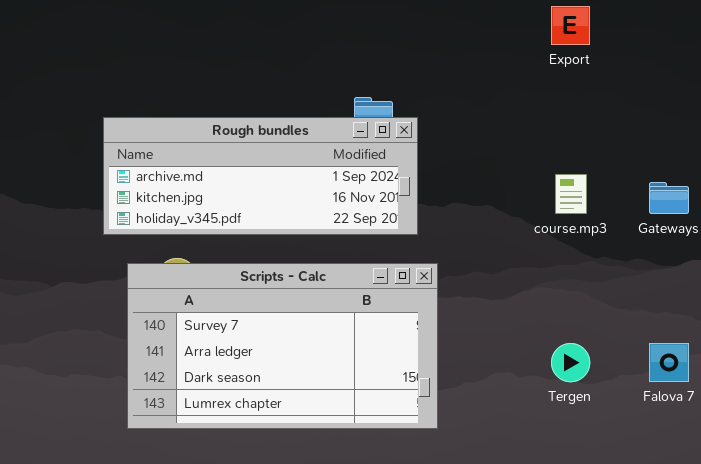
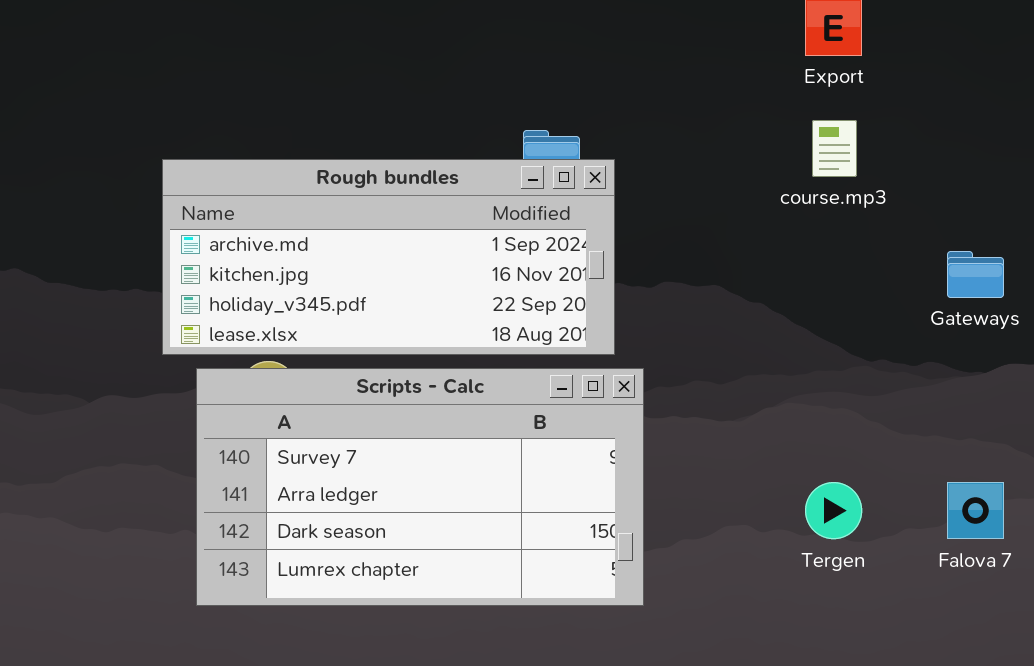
Rough bundles: [103,117,418,235] -> [162,159,615,355], resized
course.mp3: [555,174,587,214] -> [812,120,857,177], moved

